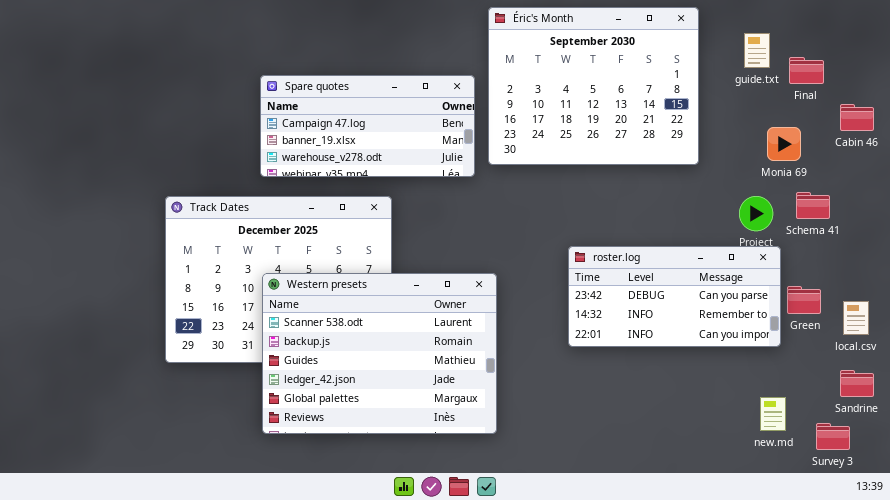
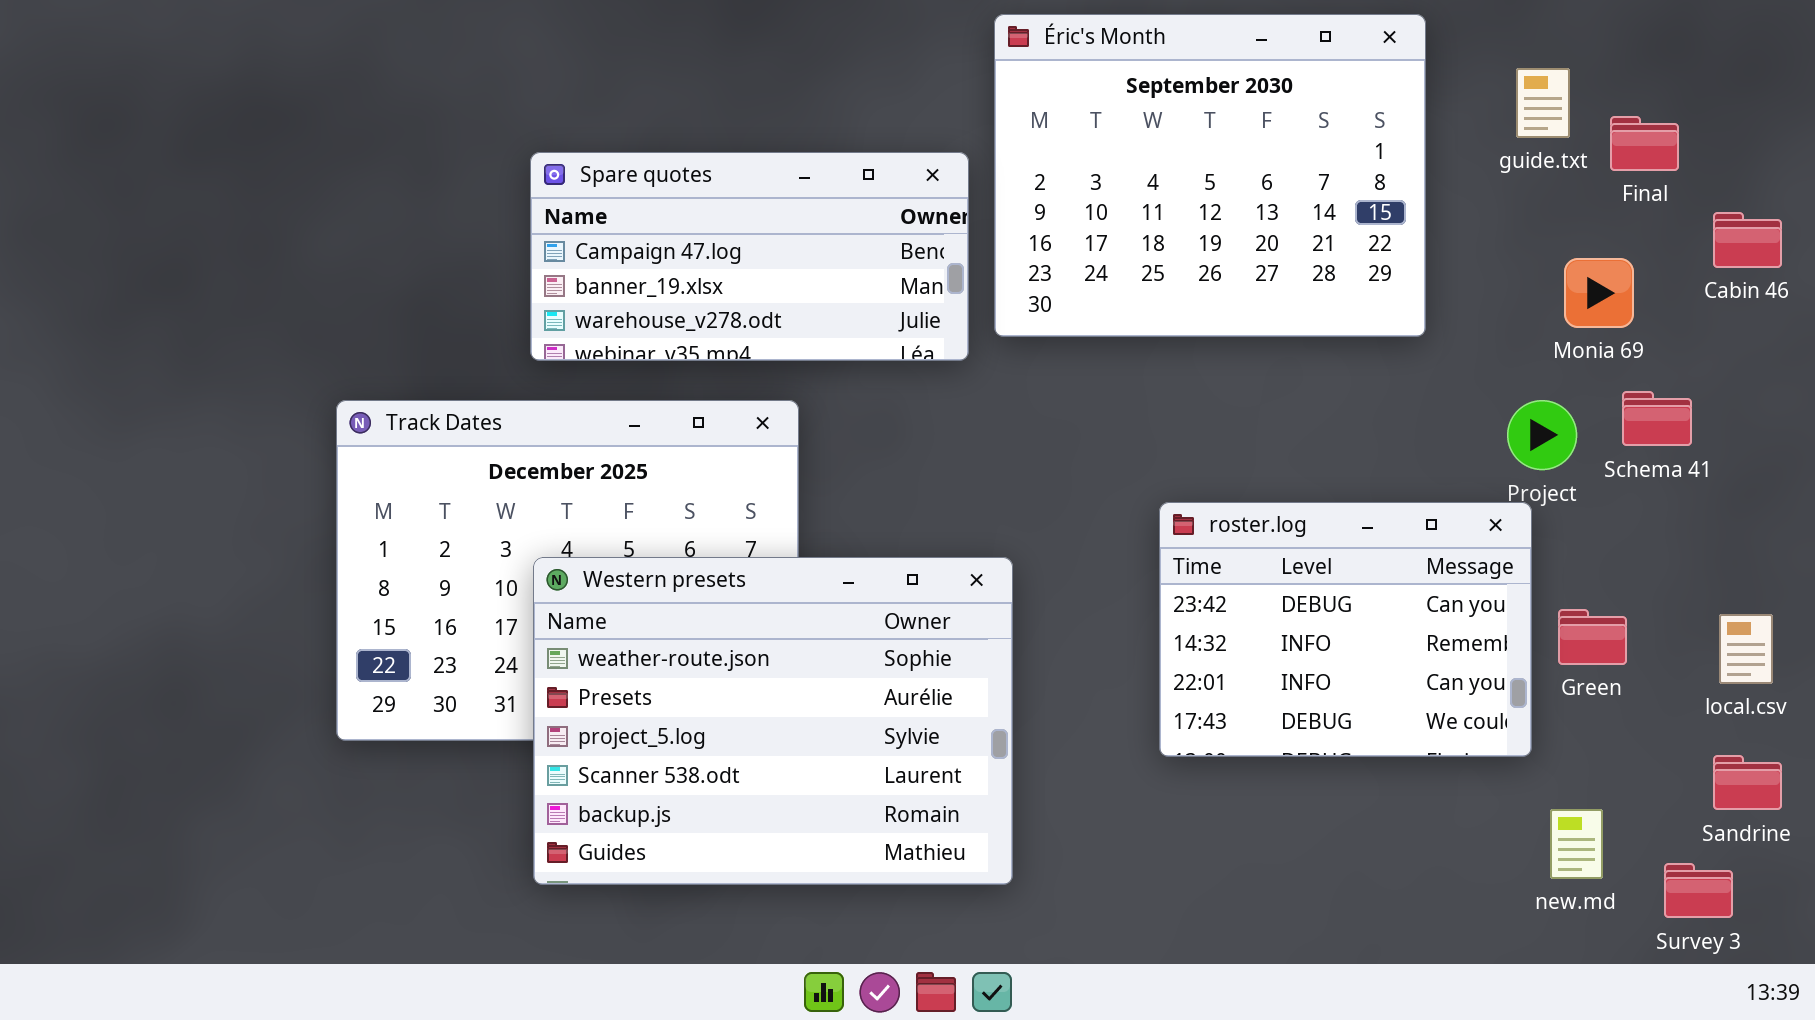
roster.log: [568,246,781,347] -> [1159,502,1532,757], resized
Western presets: [262,273,497,434] -> [533,557,1013,885], scrolled up 3 rows
Green: [787,286,821,314] -> [1558,609,1627,665], moved

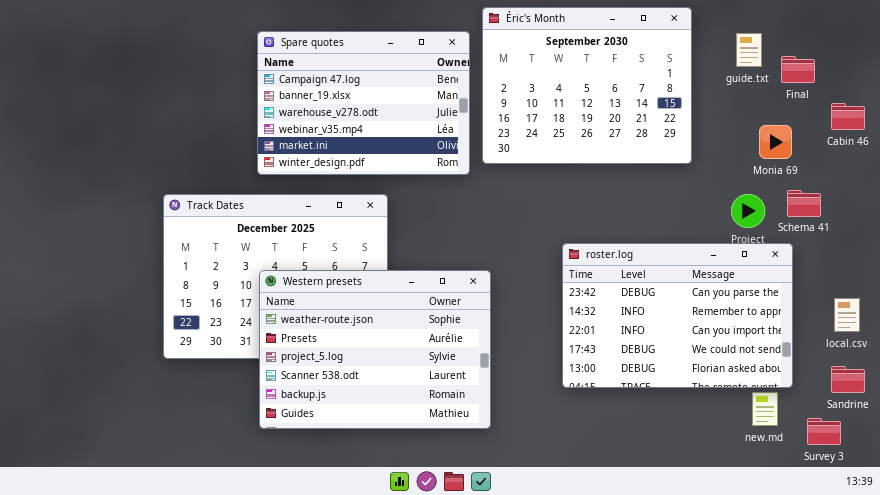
Spare quotes: [530,152,969,361] -> [257,31,470,175], resized
roster.log: [1159,502,1532,757] -> [562,243,793,388], resized

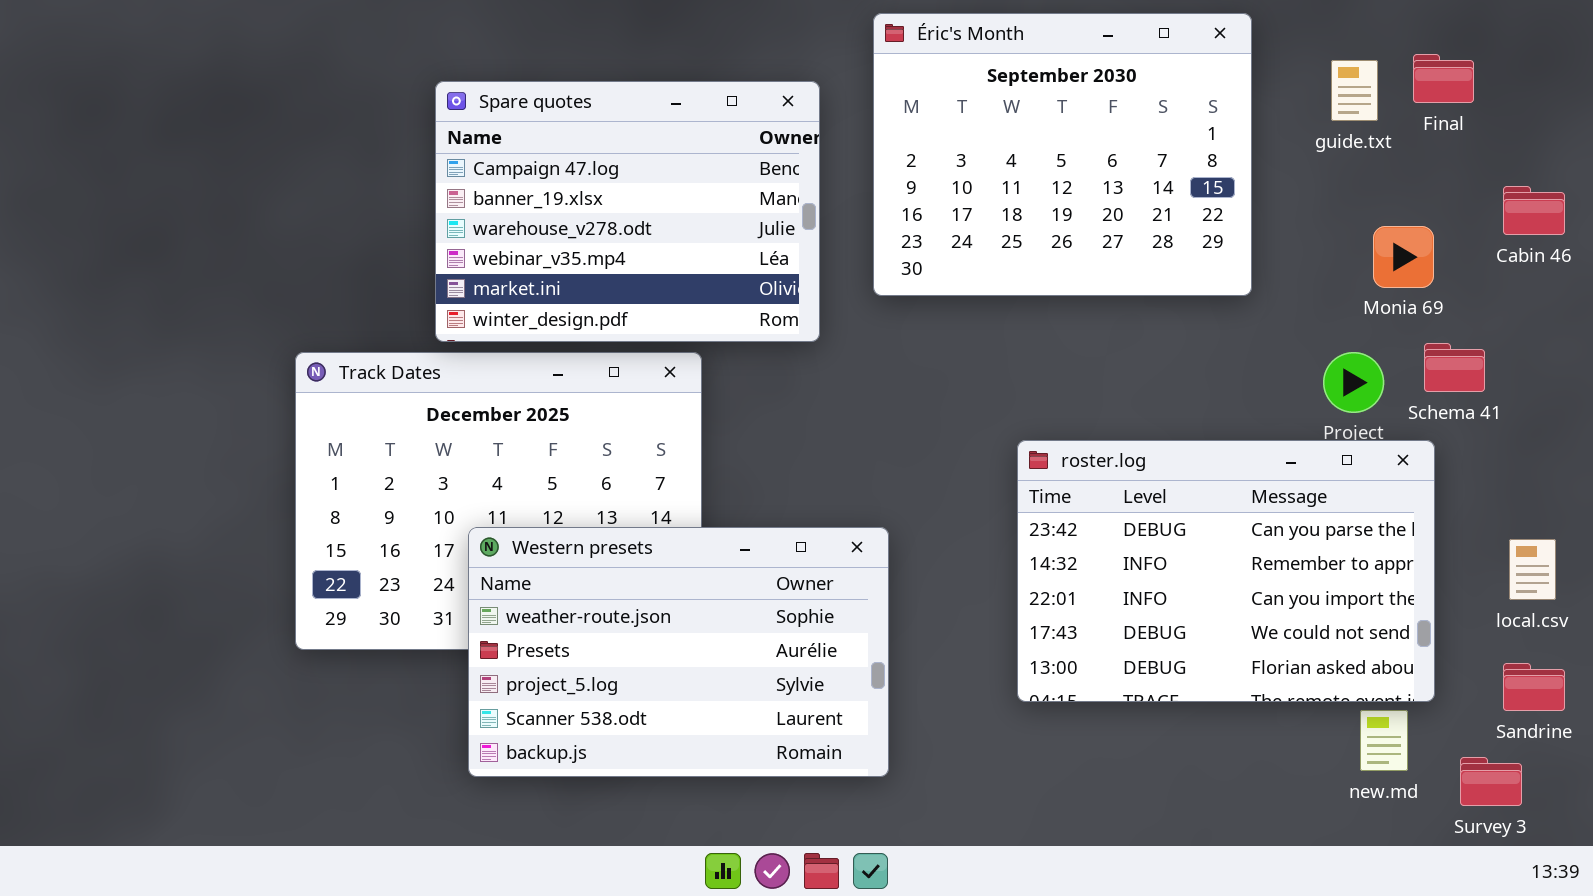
Spare quotes: [257,31,470,175] -> [435,81,820,342], moved
Final: [781,56,815,83] -> [1413,54,1474,103], moved
Western presets: [259,270,491,429] -> [468,527,889,777], resized

